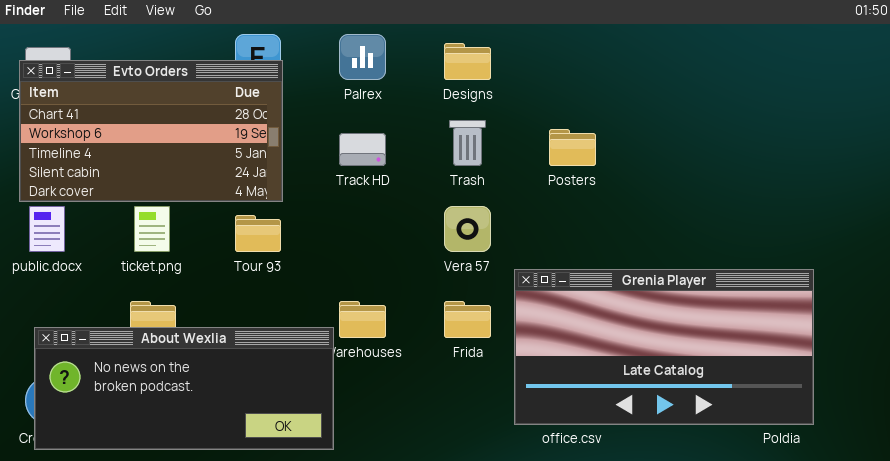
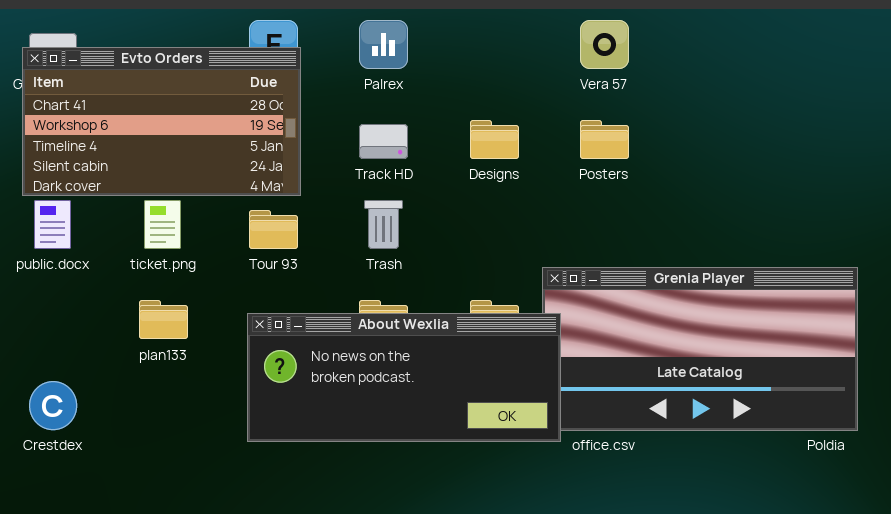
Designs: [444,43,491,80] -> [470,120,519,159], moved
Trash: [449,120,486,166] -> [364,200,403,249], moved
Vera 57: [444,206,491,252] -> [580,20,629,69], moved
About Wexlia: [34,327,334,450] -> [247,313,561,442], moved

